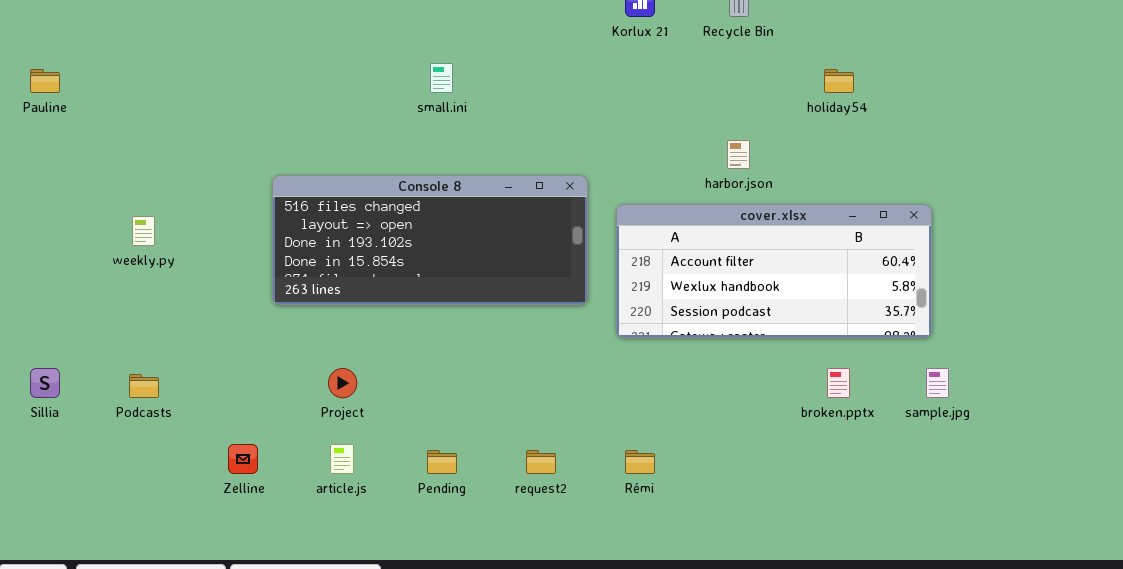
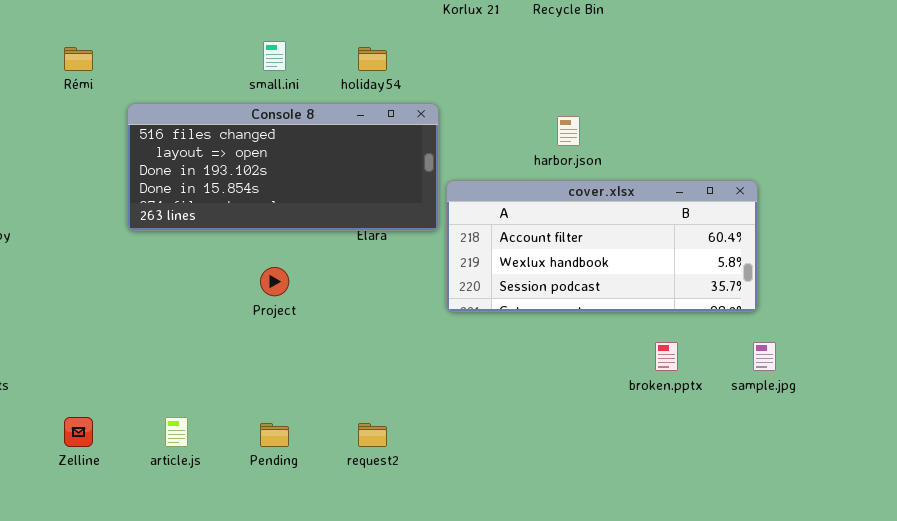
holiday54: [824,69,854,93] -> [358,47,387,71], moved
Console 8: [272,175,588,305] -> [127,103,439,231], moved
Project: [328,368,357,398] -> [260,267,289,296], moved
Rémi: [625,450,655,474] -> [64,47,93,71], moved

